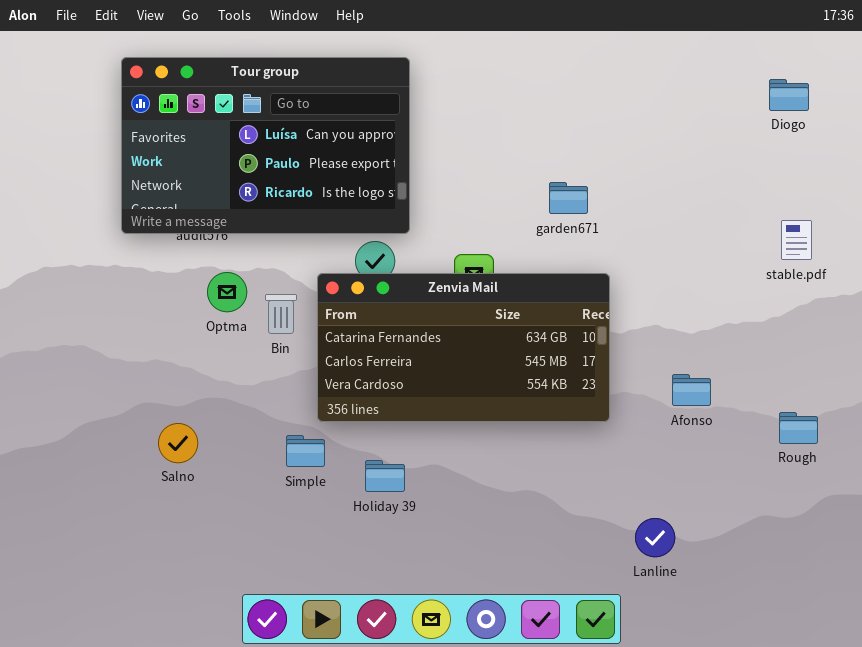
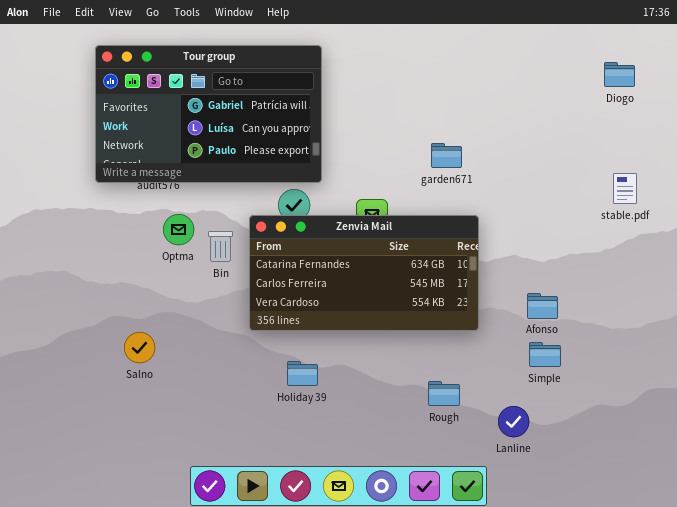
Tour group: [121,57,410,234] -> [95,45,322,183], scrolled up 1 row
Rough: [779,412,818,444] -> [428,381,460,406], moved
Simple: [286,435,325,467] -> [529,342,561,367], moved

